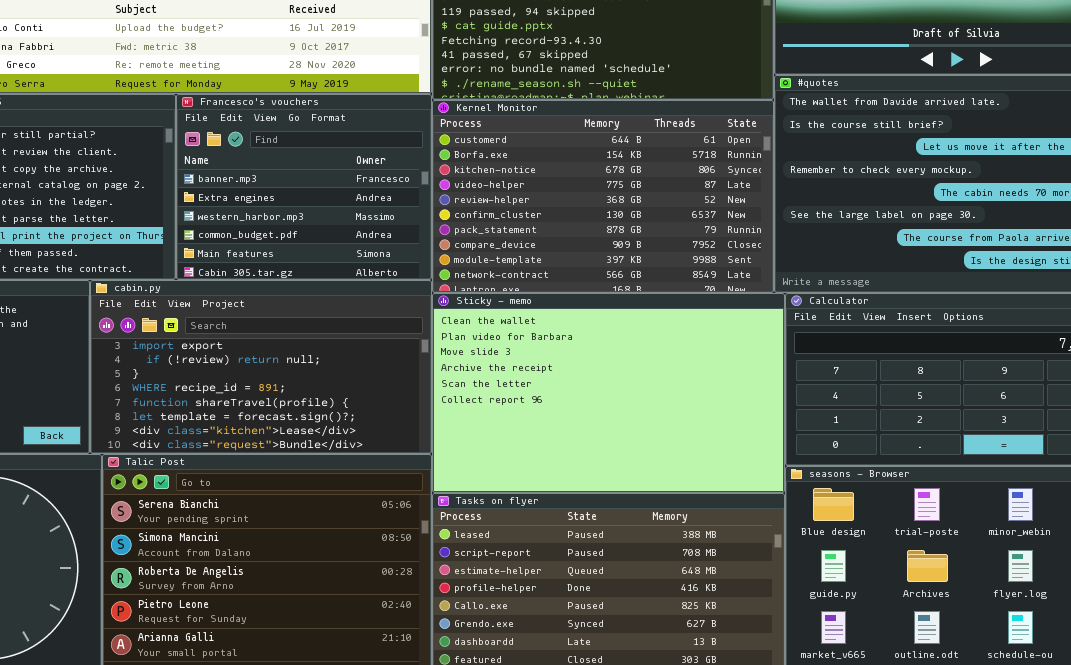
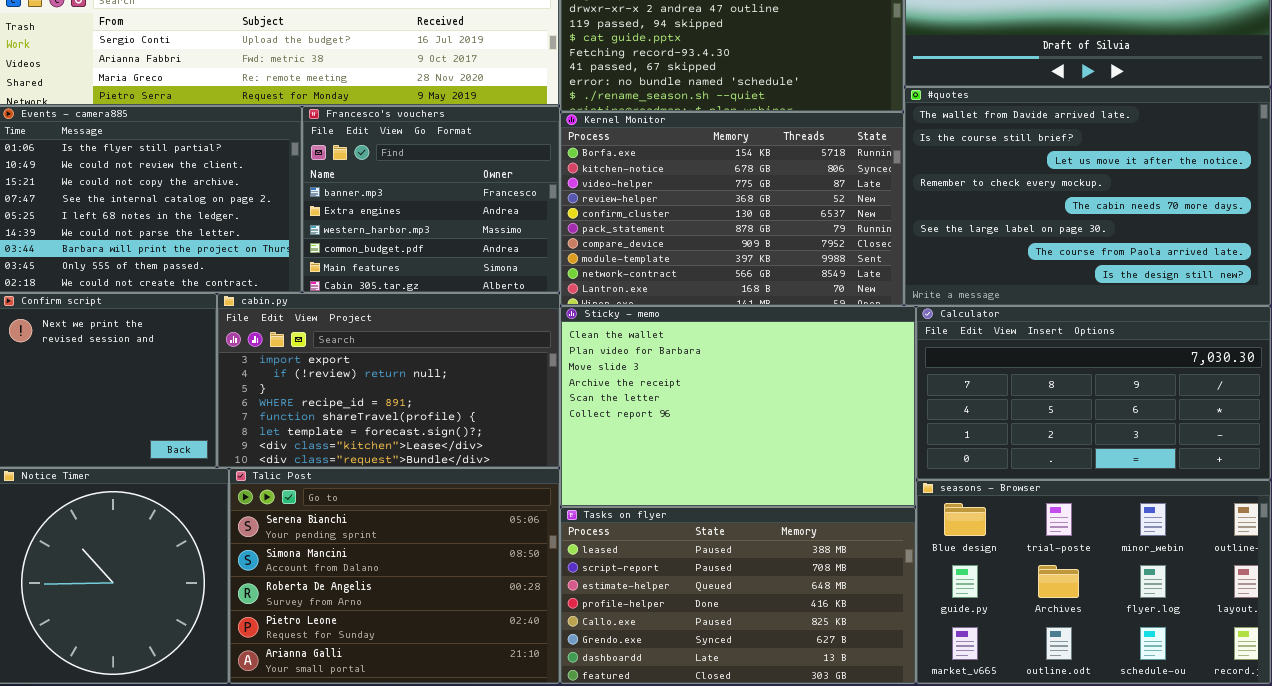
Kernel Monitor: [432,100,774,293] -> [560,112,904,306], scrolled down 1 row

